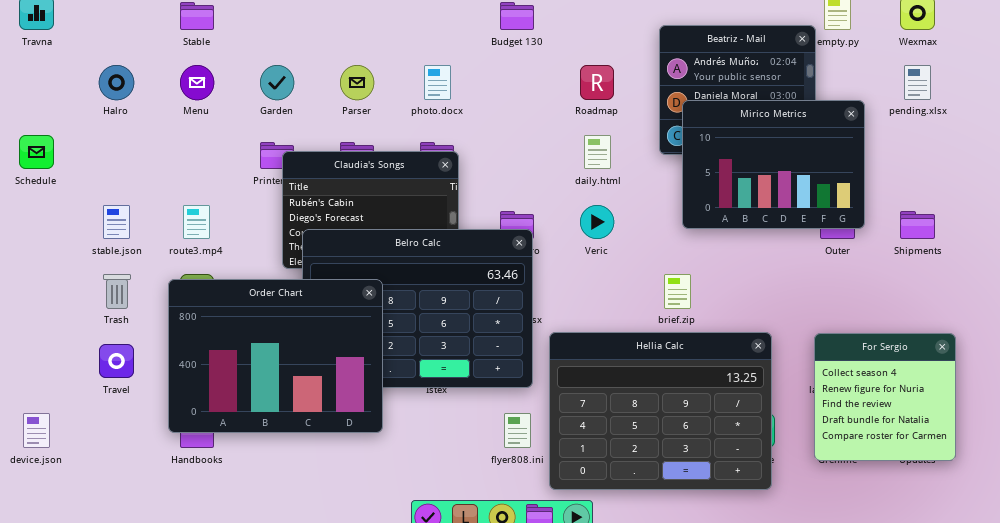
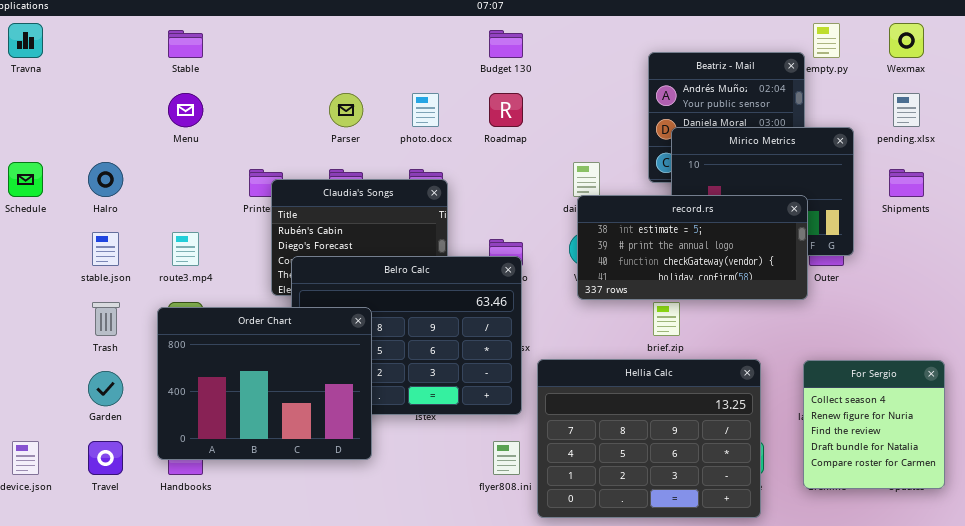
Halro: [99,65,134,100] -> [88,162,123,197], moved
Garden: [260,65,294,100] -> [88,371,123,406], moved
Roadmap: [580,65,614,100] -> [489,93,523,127], moved
record.rs: none -> [577,195,808,300], opened
Shipments: [900,211,935,239] -> [889,169,924,197], moved
Travel: [99,344,134,378] -> [88,441,123,475], moved

